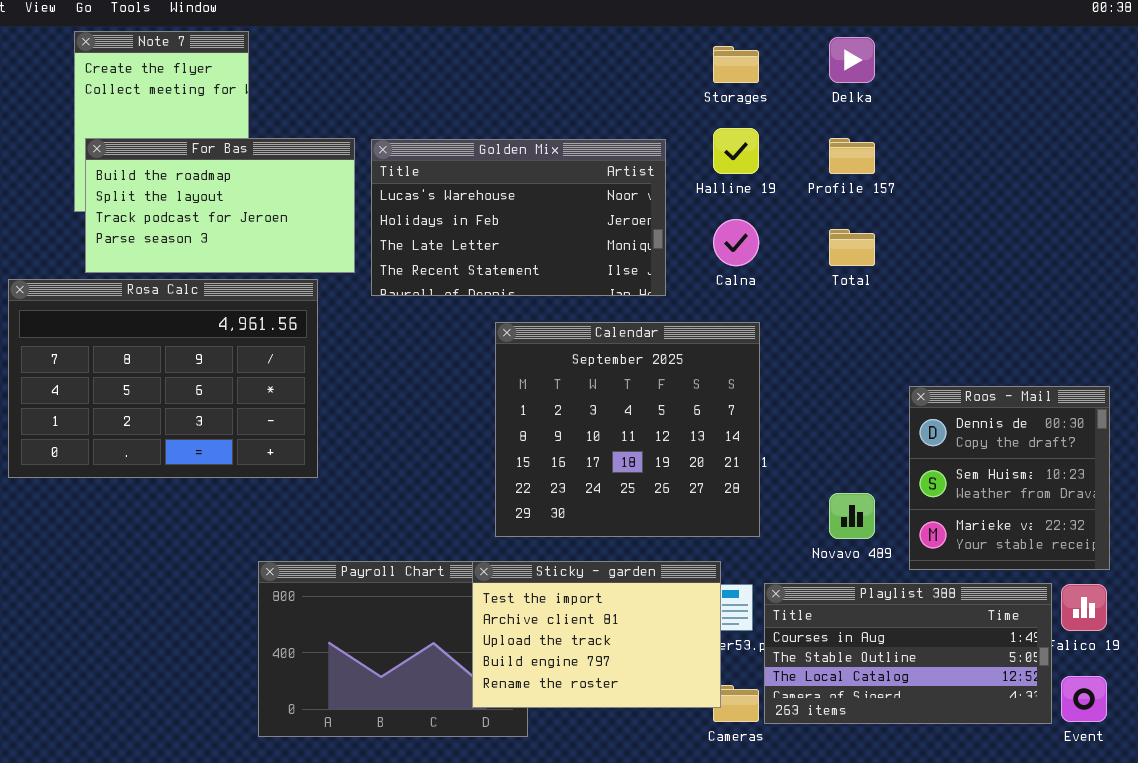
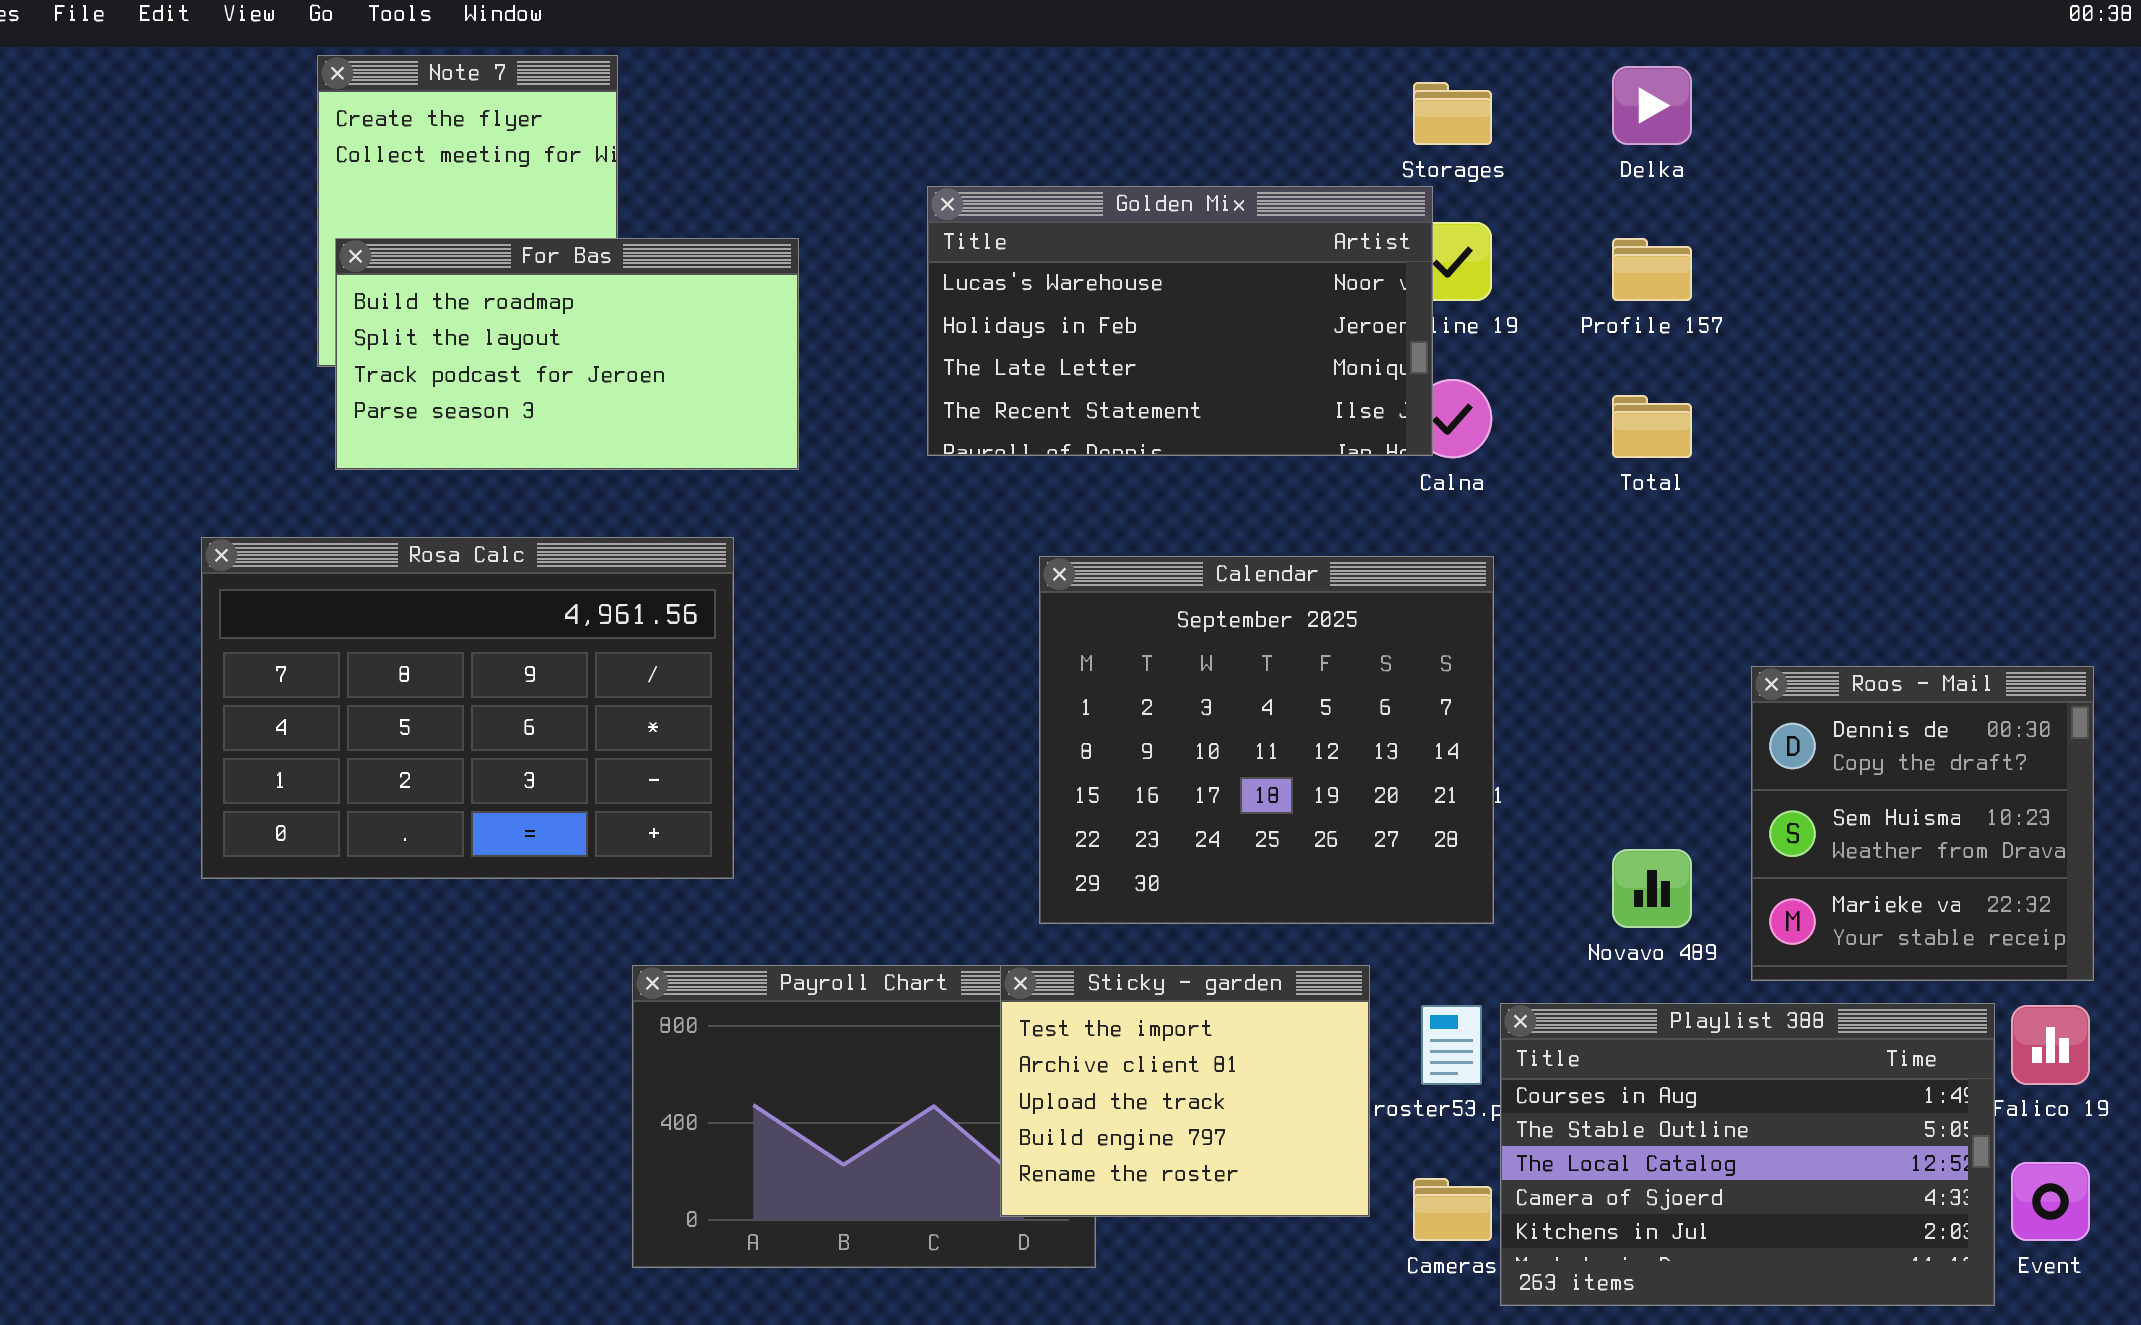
Golden Mix: [371,139,666,296] -> [927,186,1433,456], moved
Rosa Calc: [8,279,318,478] -> [201,537,734,879], moved
Sticky - garden: [472,561,721,708] -> [1000,965,1370,1217], resized
Playlist 388: [764,583,1052,724] -> [1500,1003,1995,1306], resized

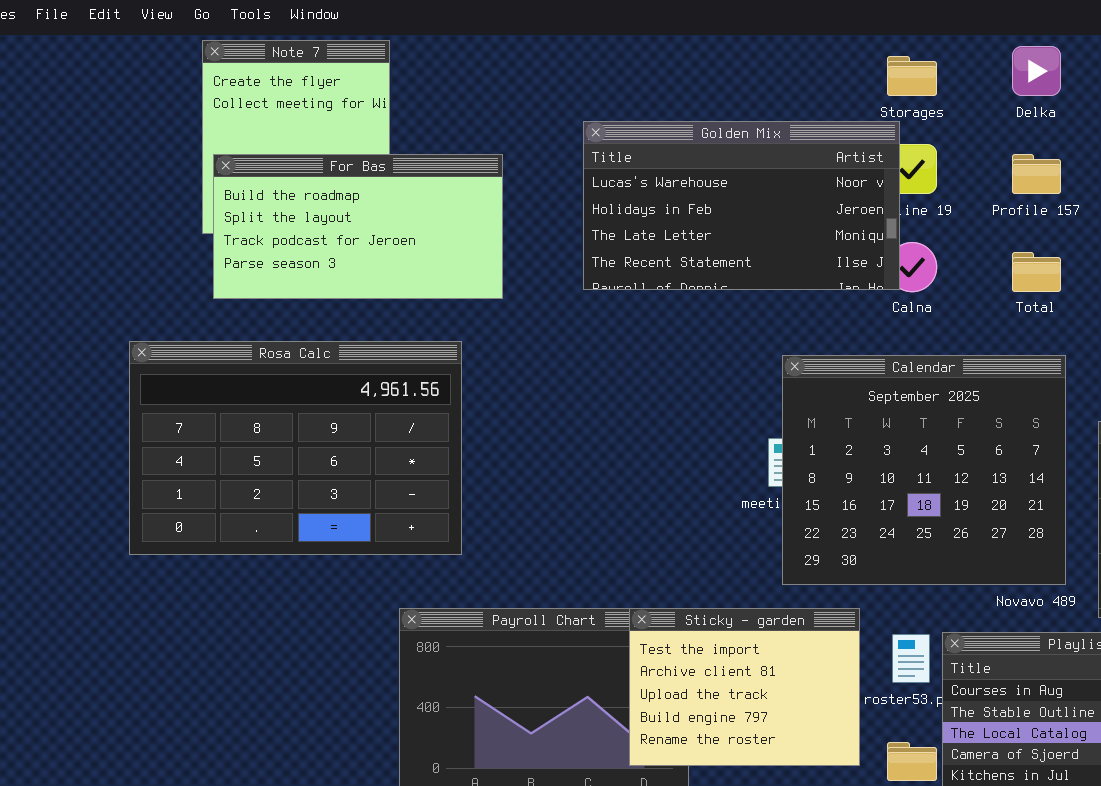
Calendar: [1039,556,1494,924] -> [782,355,1066,585], moved

